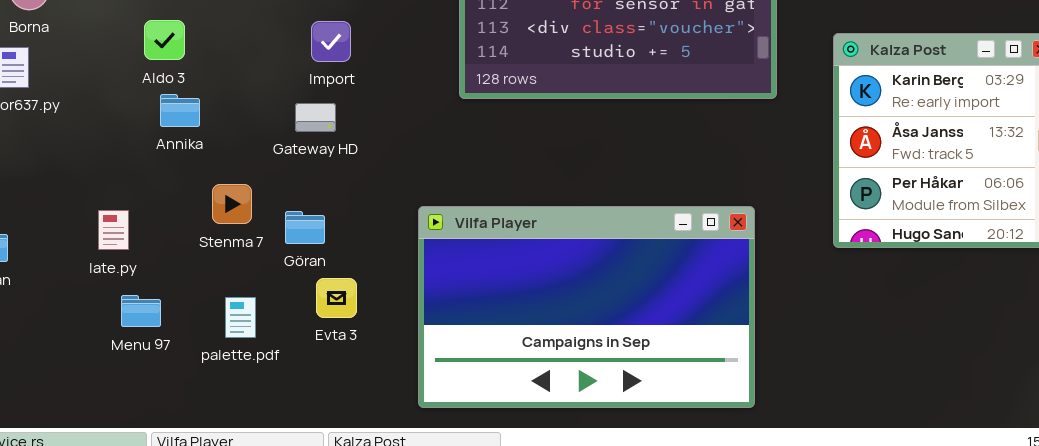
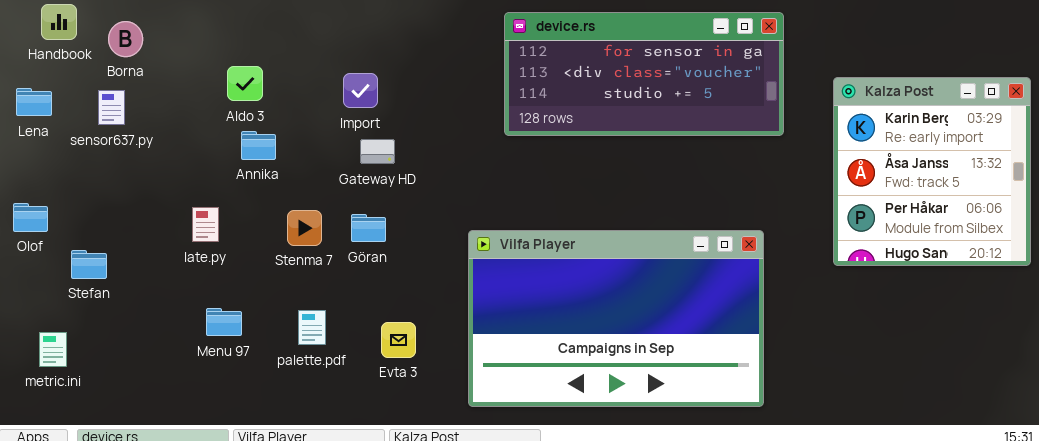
Import: [311,21,351,62] -> [343,73,378,108], moved
late.py: [98,210,129,250] -> [192,207,219,242], moved
Göran: [285,211,325,244] -> [351,214,386,242], moved
Evta 3: [316,278,357,318] -> [381,322,416,358], moved

